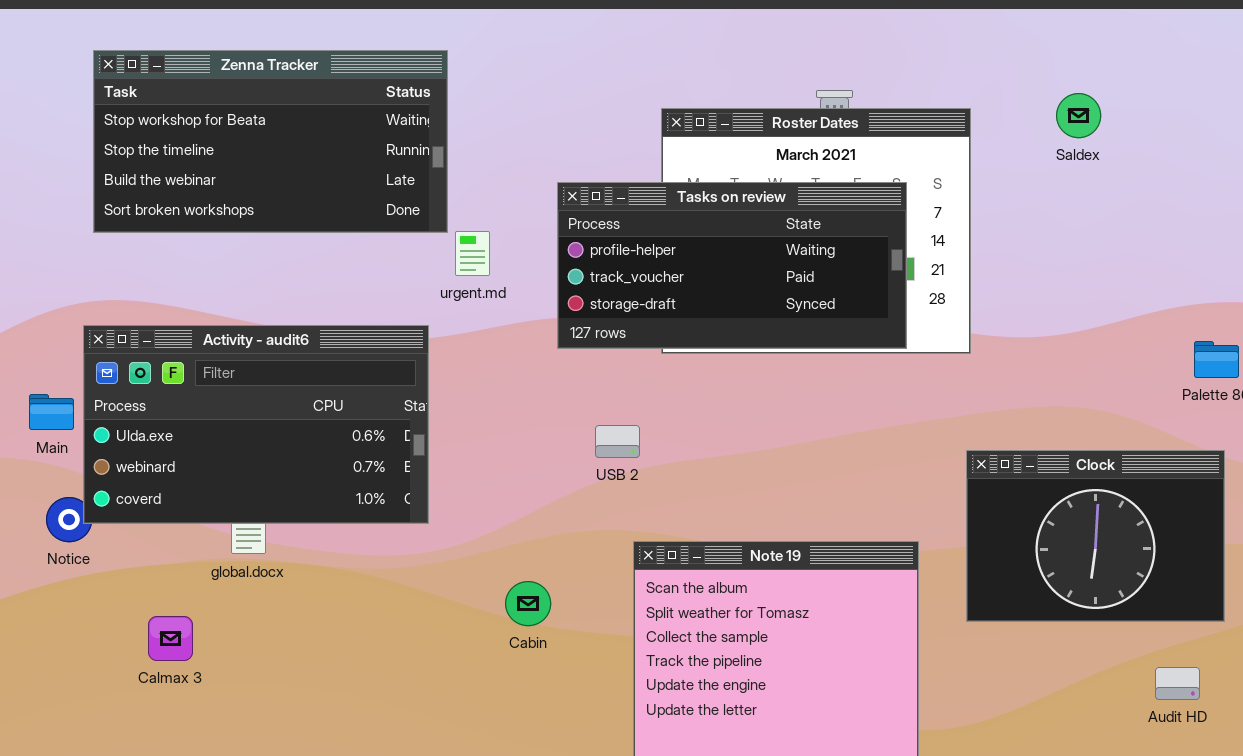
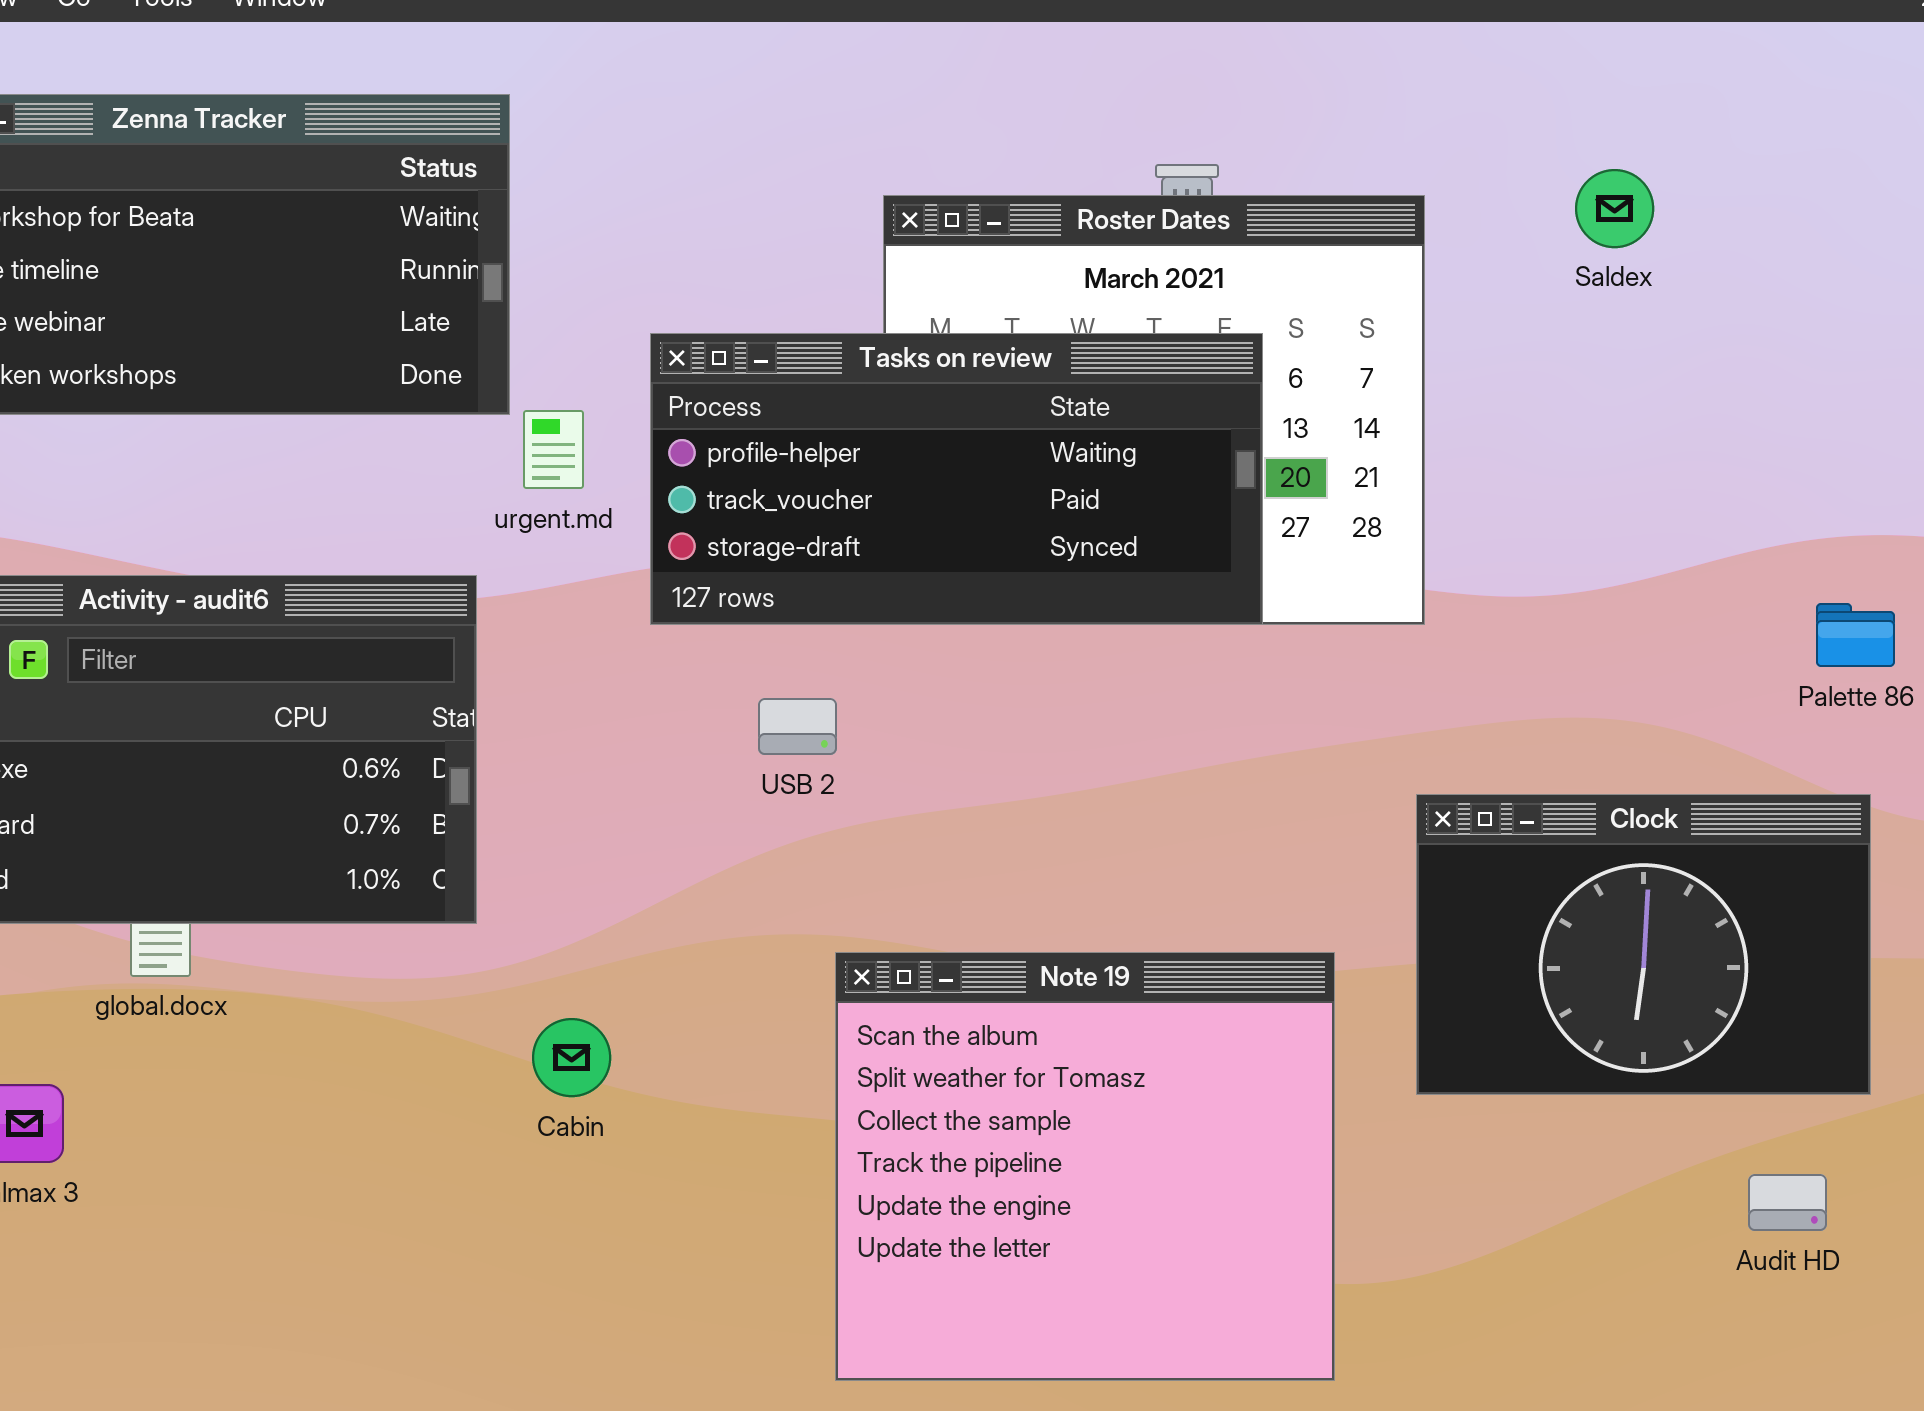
Tasks on review: [557,182,907,349] -> [650,333,1263,625], moved
USB 2: [595,425,640,458] -> [758,698,837,755], moved
Cabin: [505,581,551,626] -> [532,1018,611,1097], moved

